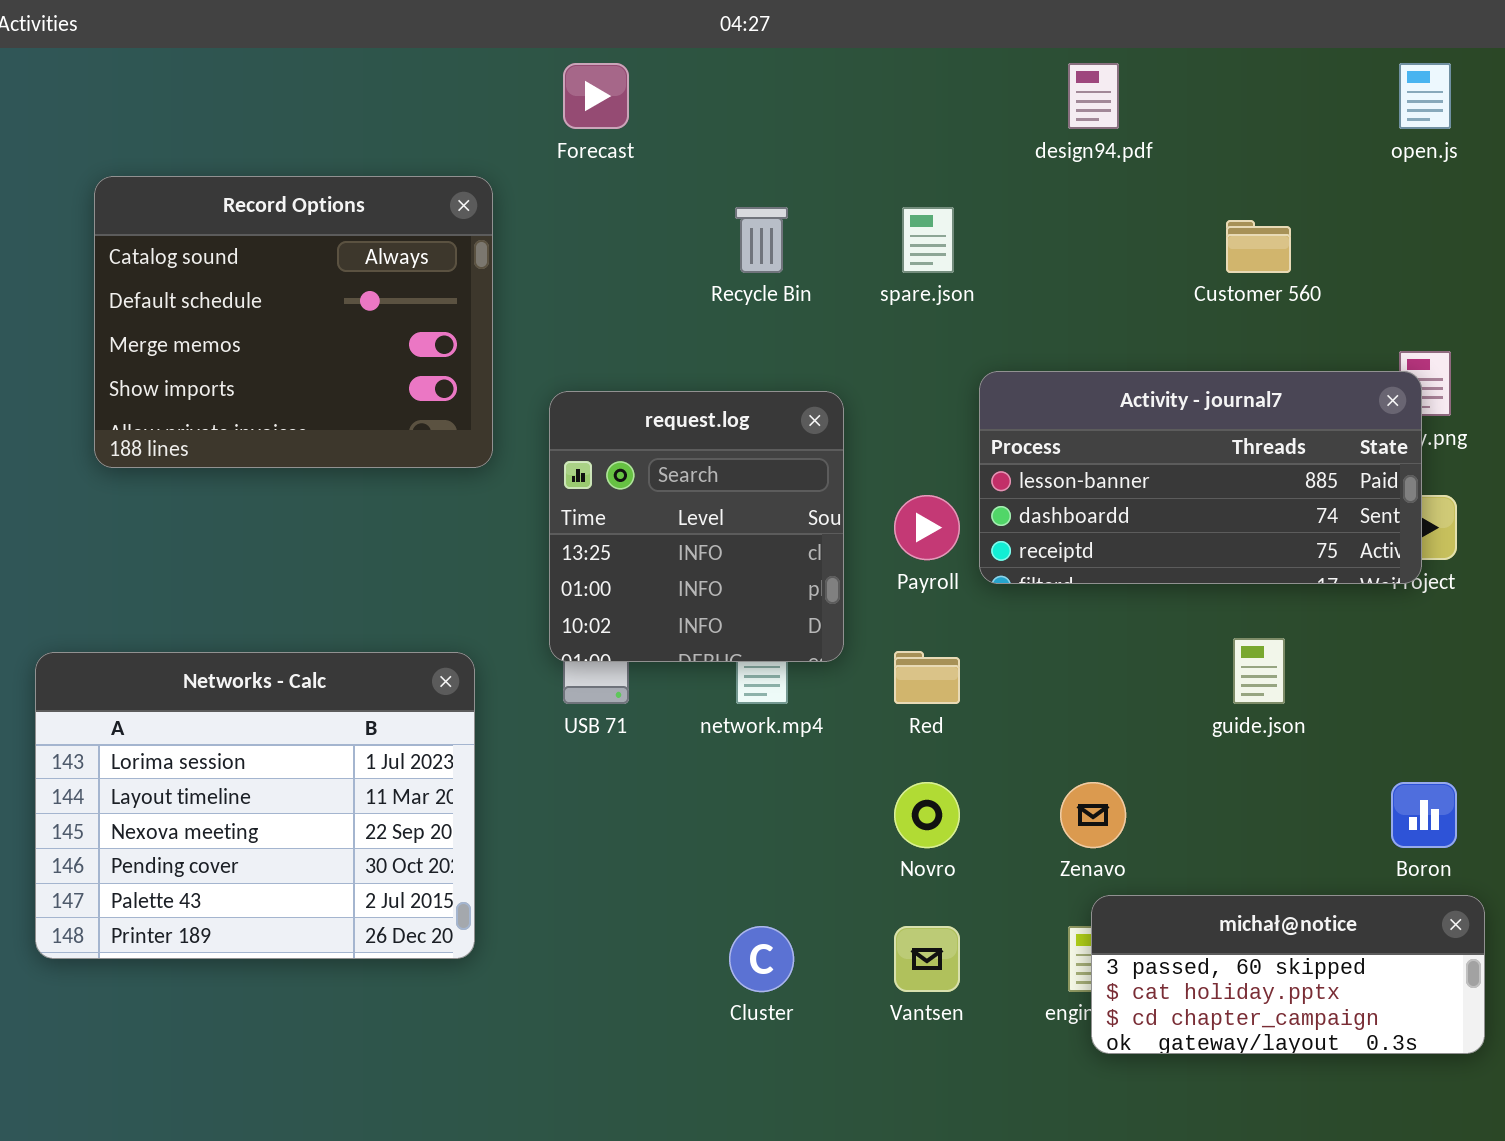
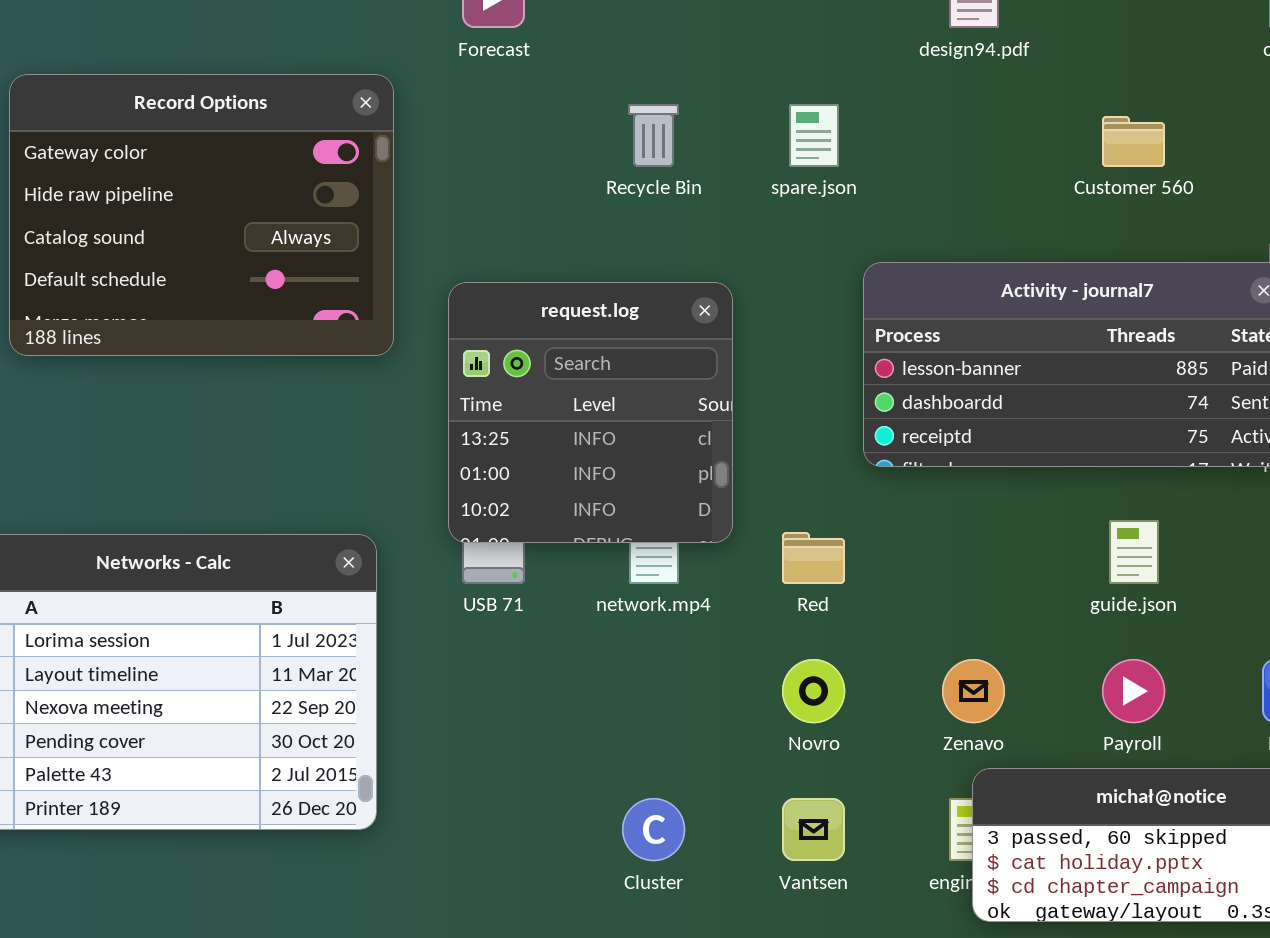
Record Options: [94,176,493,468] -> [9,74,394,356], scrolled up 2 rows
Payroll: [894,495,960,560] -> [1102,659,1165,723], moved

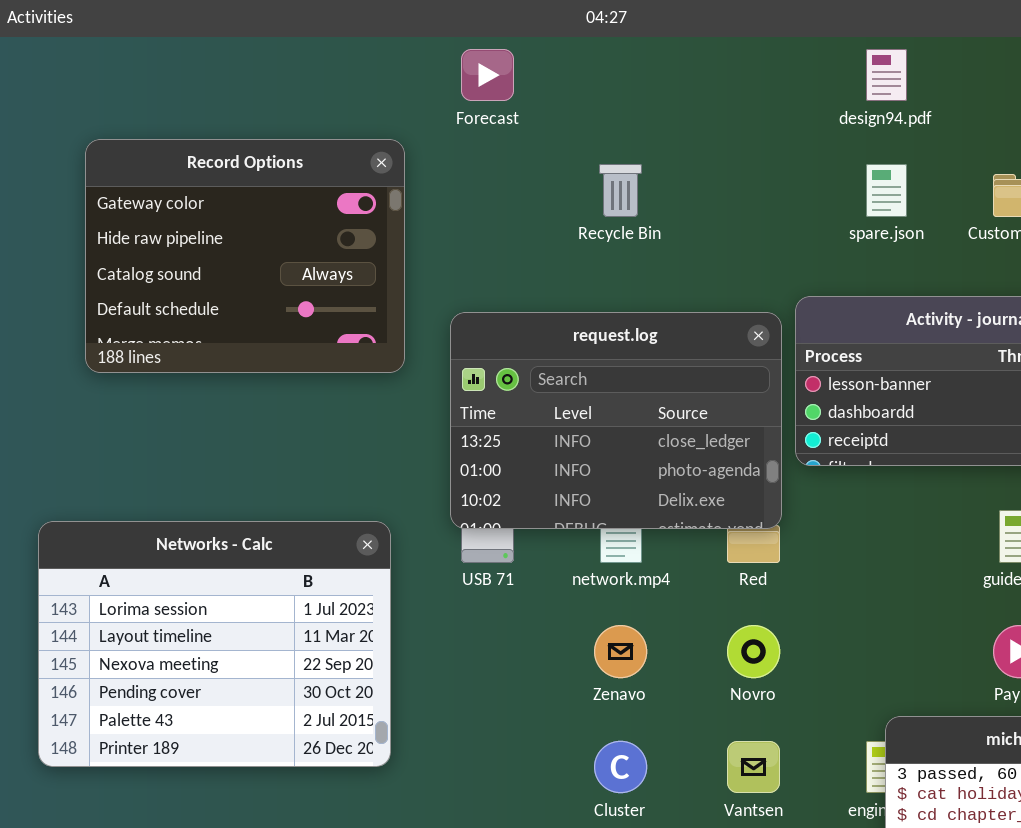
spare.json: [789,104,839,167] -> [866,164,907,217], moved
request.log: [448,282,733,543] -> [450,312,782,529], resized
Zenavo: [942,659,1005,723] -> [594,625,647,678], moved

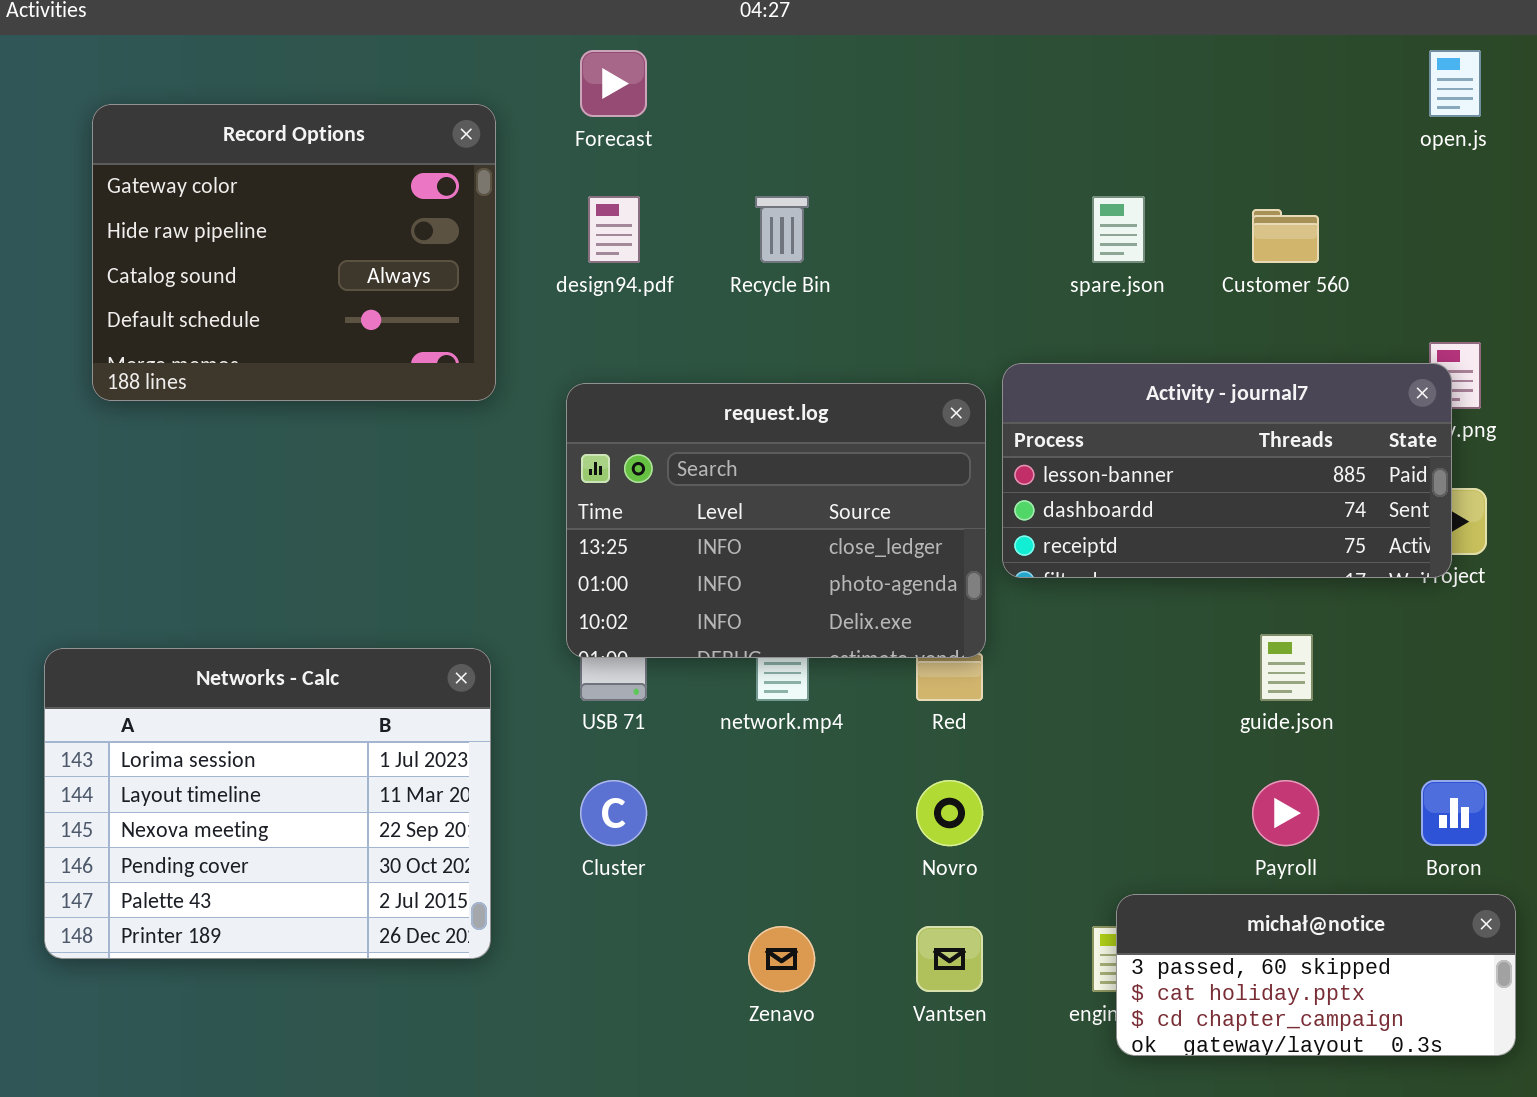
design94.pdf: [866,49,907,101] -> [588,196,640,263], moved
Record Options: [85,139,405,373] -> [92,104,496,401], moved
Zenavo: [594,625,647,678] -> [748,926,815,992], moved
Cluster: [594,741,647,793] -> [580,780,647,846], moved

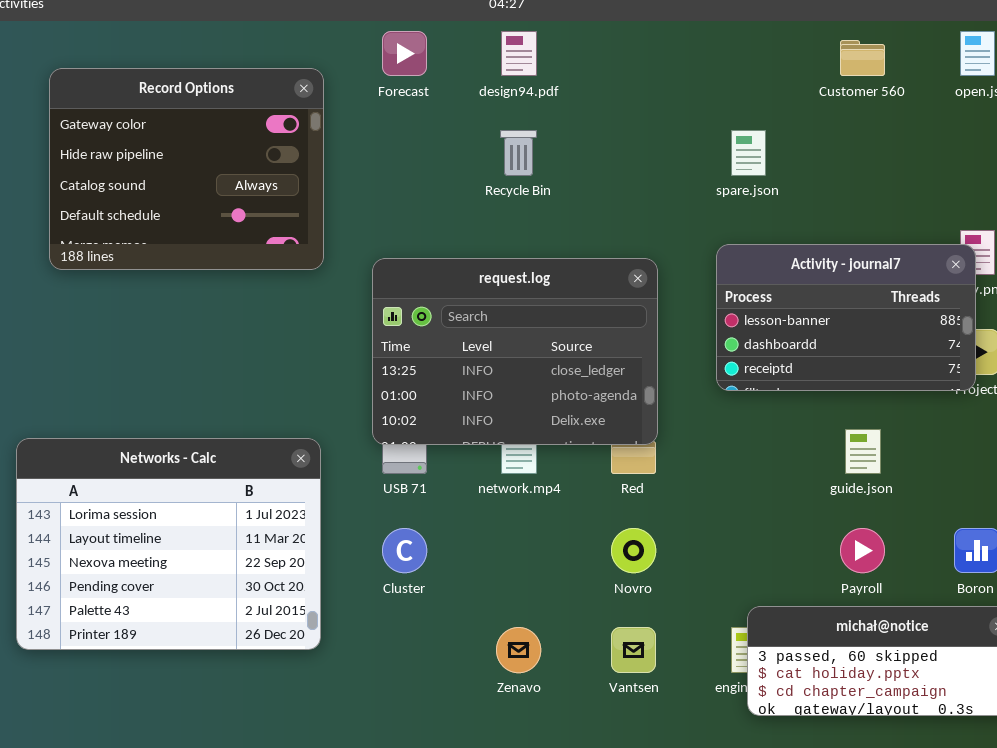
design94.pdf: [588,196,640,263] -> [501,31,537,76], moved
Customer 560: [1252,209,1319,263] -> [840,40,885,76], moved
Activity - journal7: [1002,363,1452,578] -> [716,244,976,391], resized

